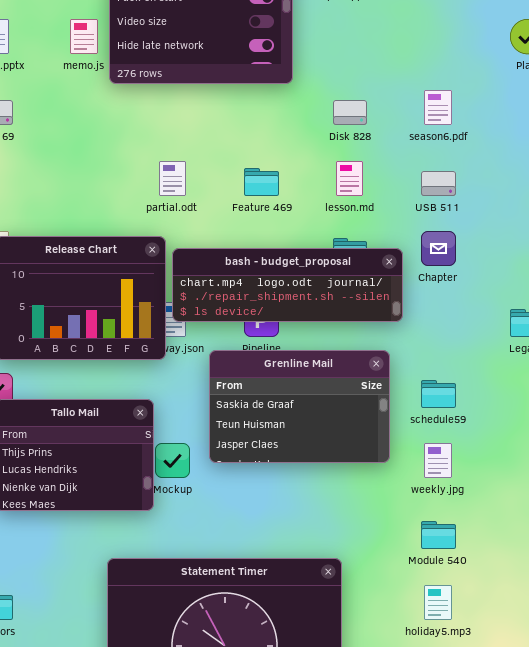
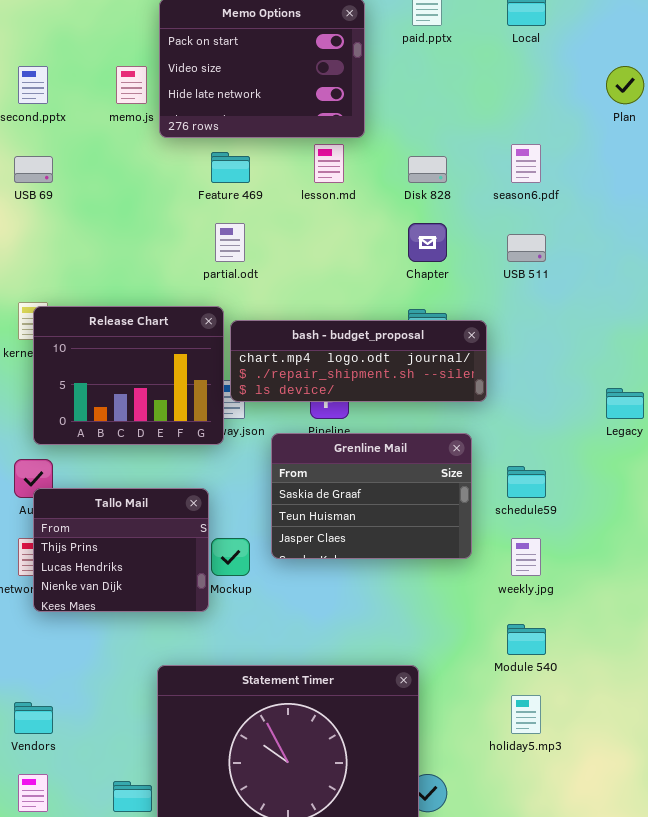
lesson.md: [336,161,363,196] -> [314,144,344,183], moved
Feature 469: [244,168,279,196] -> [211,152,250,183], moved
Chapter: [421,231,456,266] -> [408,223,447,262], moved

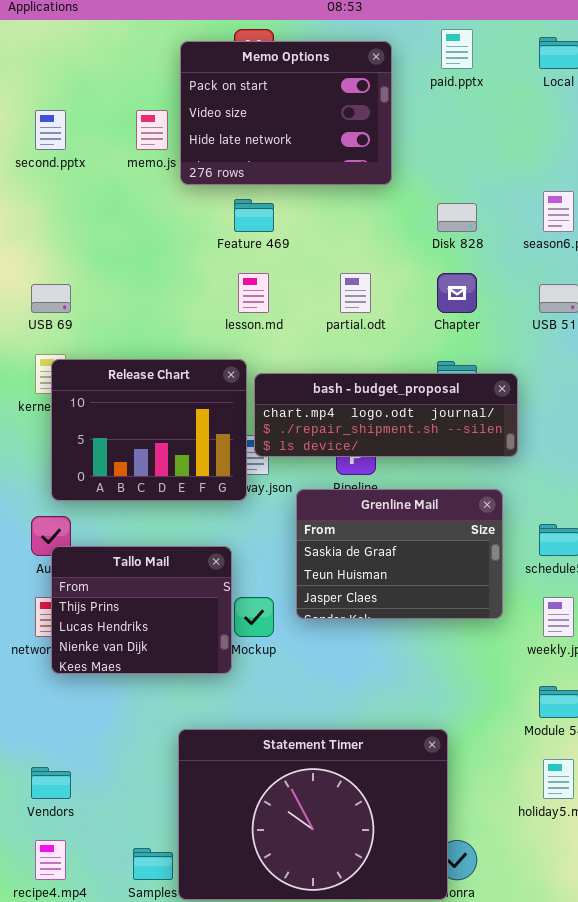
lesson.md: [314,144,344,183] -> [238,273,269,313], moved
USB 69: [14,156,53,183] -> [31,284,71,313], moved
partial.odt: [215,223,245,262] -> [340,273,371,313], moved

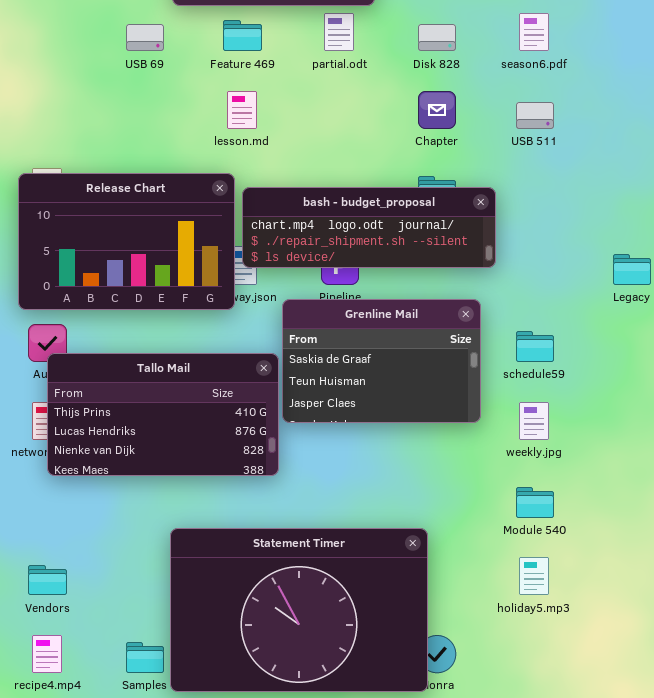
partial.odt: [340,273,371,313] -> [324,13,354,51], moved
USB 69: [31,284,71,313] -> [126,24,164,51], moved
Release Chart: [51,359,247,501] -> [18,173,235,310], resized
Tallo Mail: [51,546,232,674] -> [47,353,279,476], resized

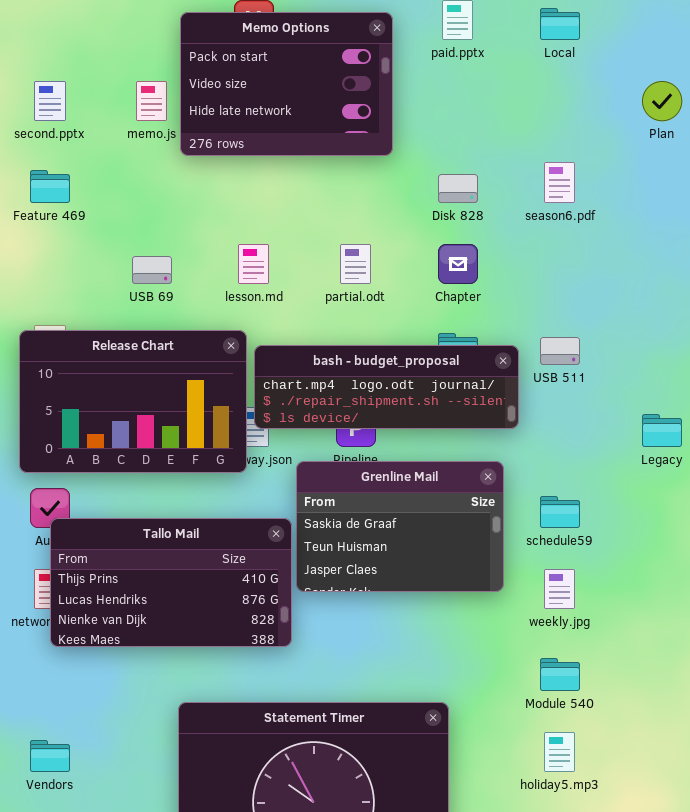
partial.odt: [324,13,354,51] -> [340,244,371,284], moved
Feature 469: [223,20,262,51] -> [30,170,70,203], moved
USB 69: [126,24,164,51] -> [132,256,172,284], moved
USB 511: [516,102,554,129] -> [540,337,580,365], moved

